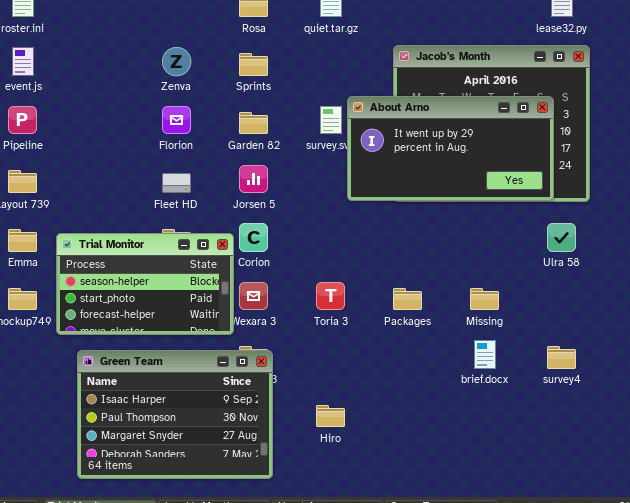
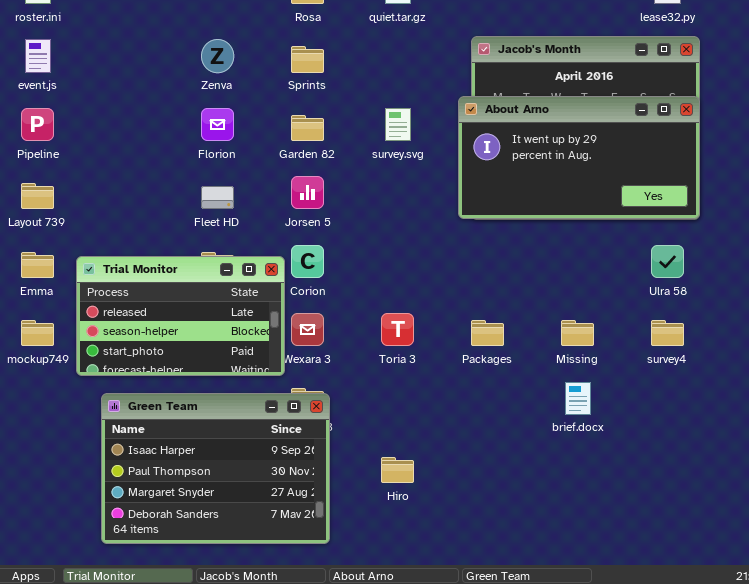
About Arno: [347,96,554,201] -> [458,96,700,219], moved
Trial Monitor: [56,233,234,335] -> [76,256,285,376], scrolled up 1 row
survey4: [547,346,576,369] -> [651,320,684,346], moved

